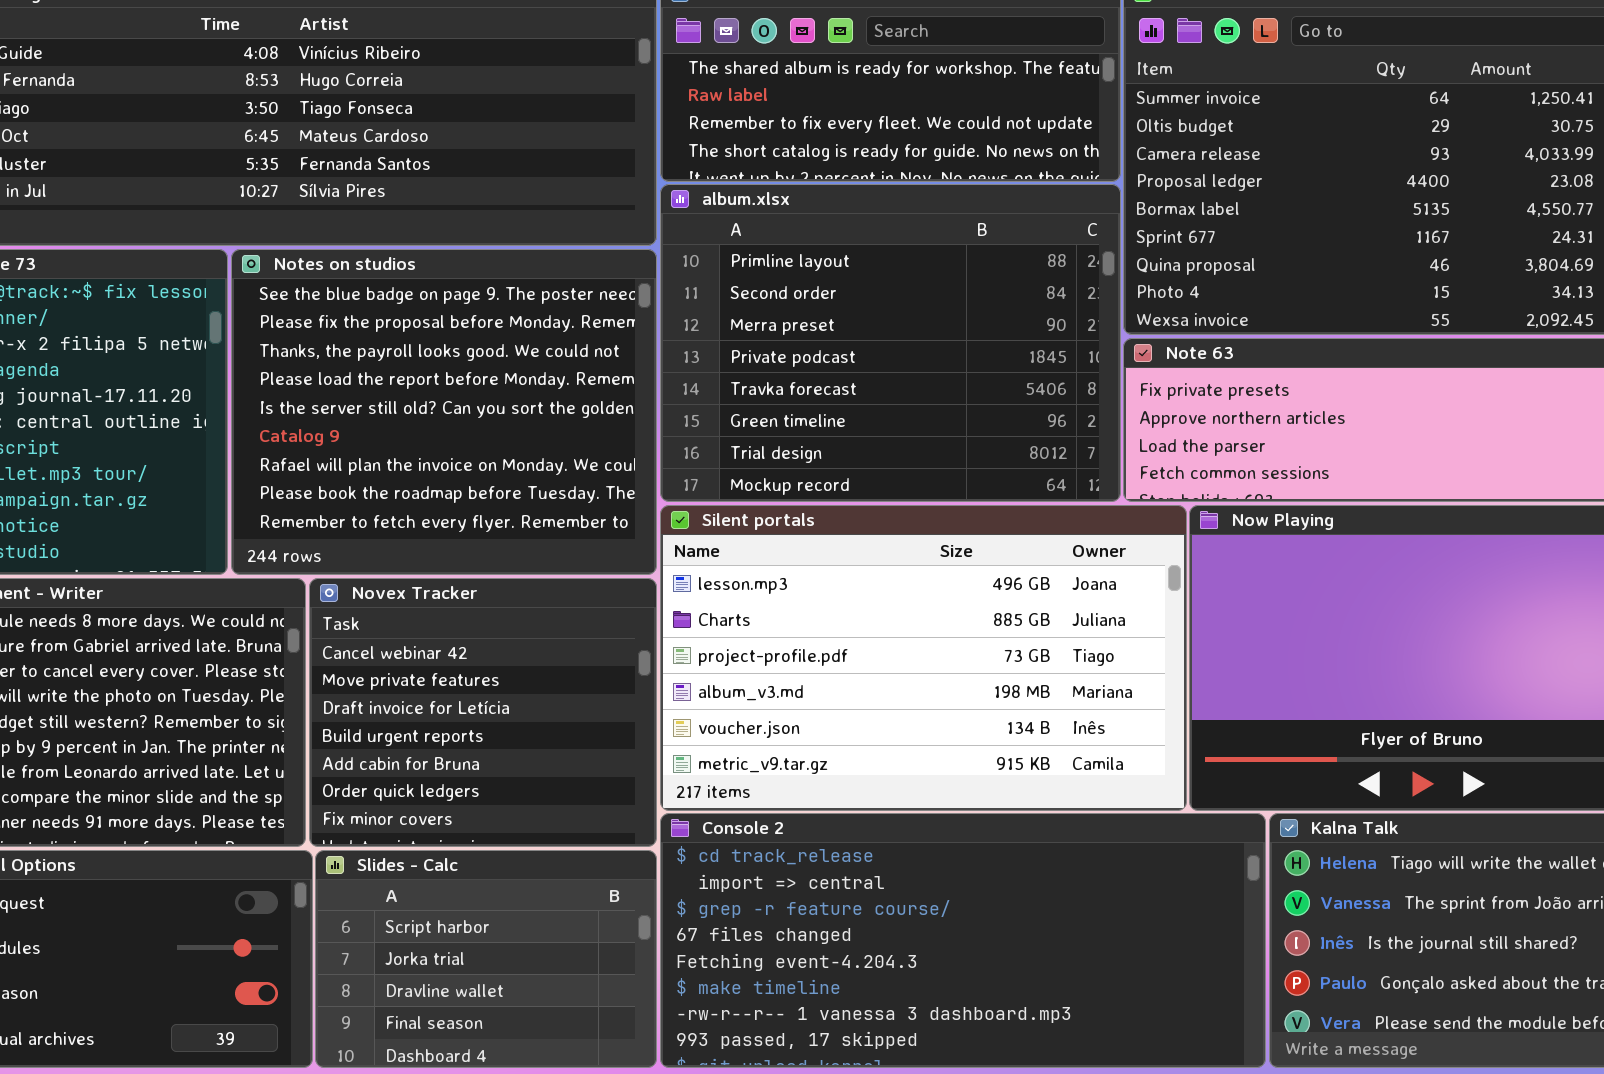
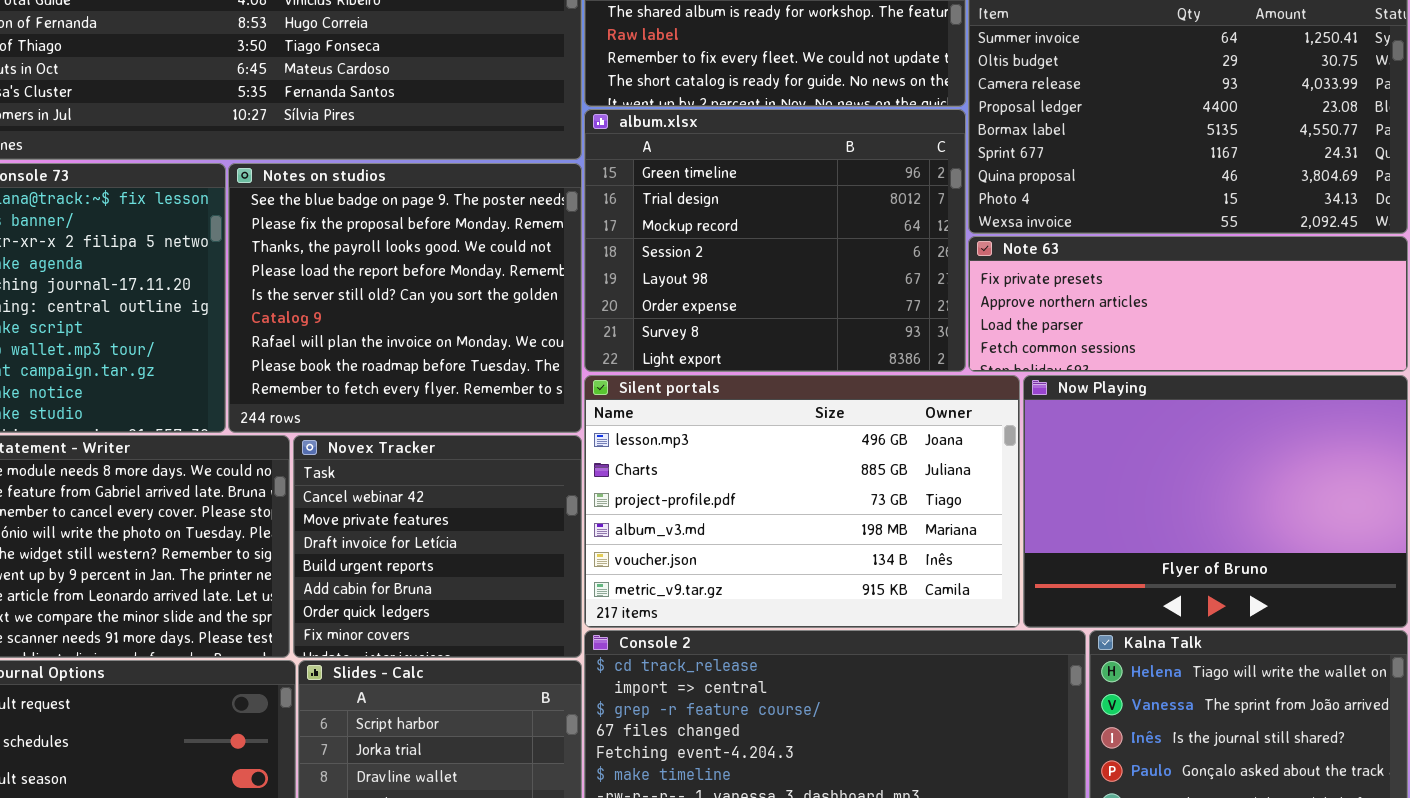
album.xlsx: [660,184,1121,502] -> [584,109,966,372], scrolled down 5 rows

